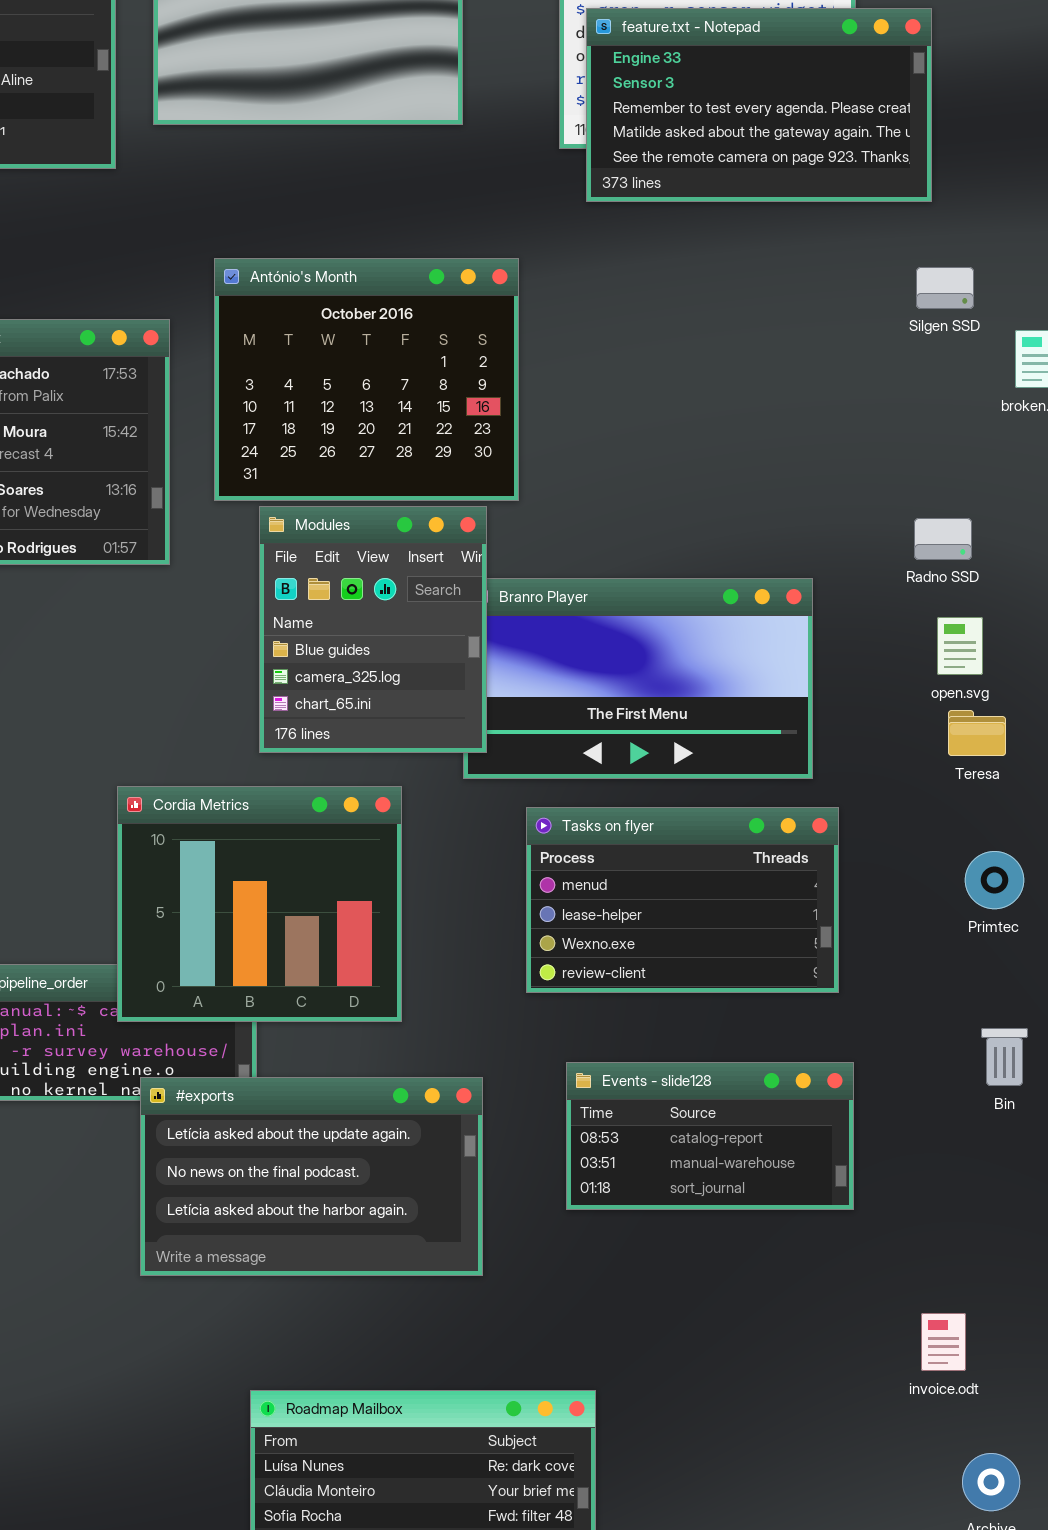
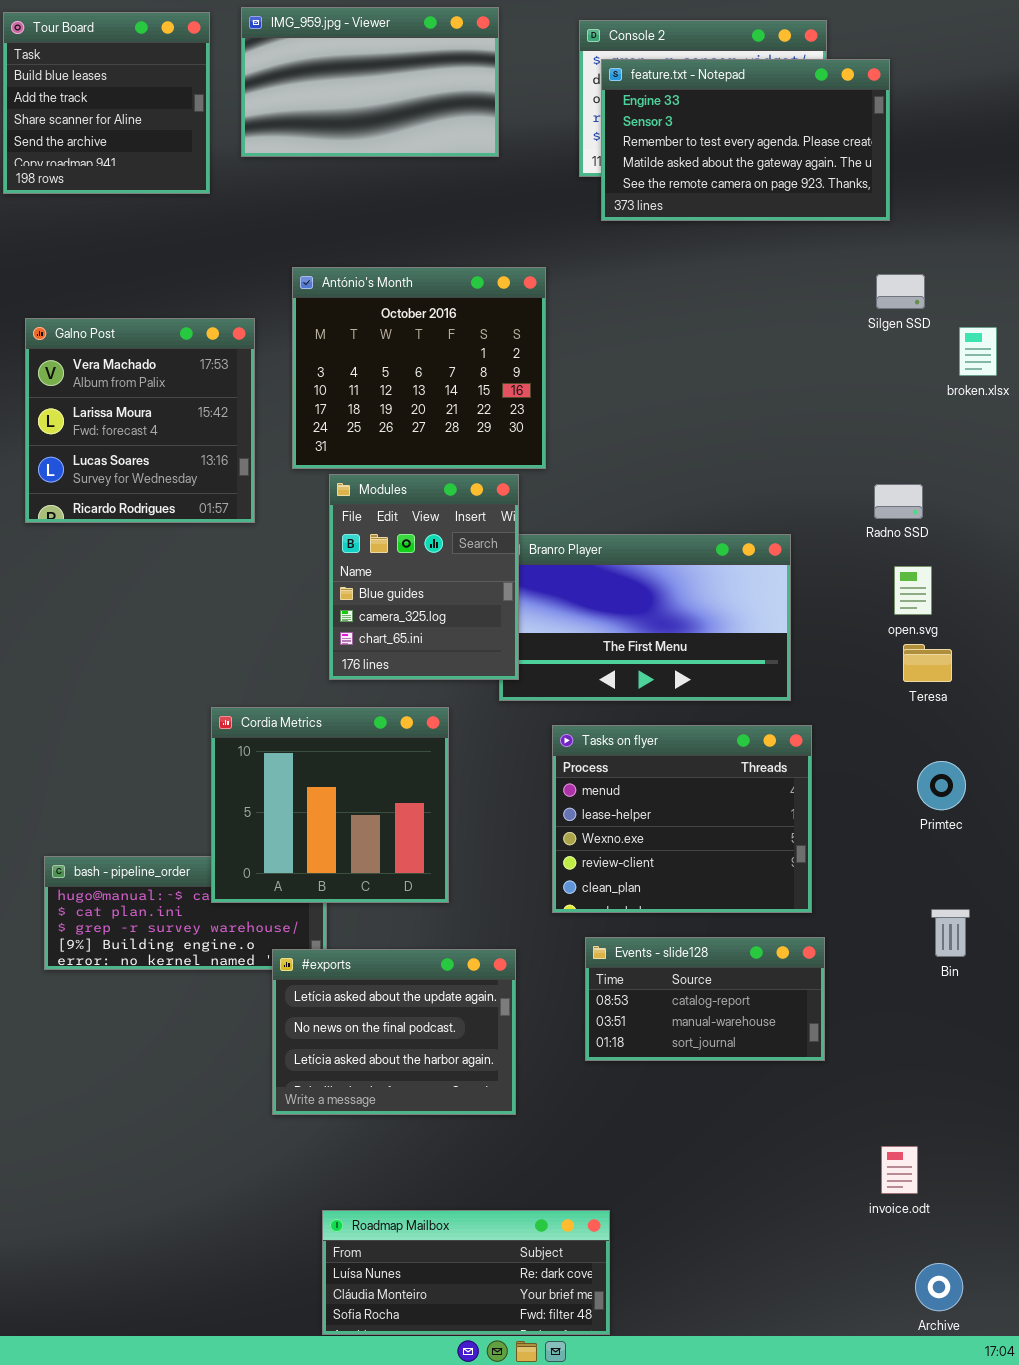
Tasks on flyer: [526,807,839,993] -> [552,725,812,913], resized
#exports: [140,1077,483,1276] -> [272,949,516,1115], resized

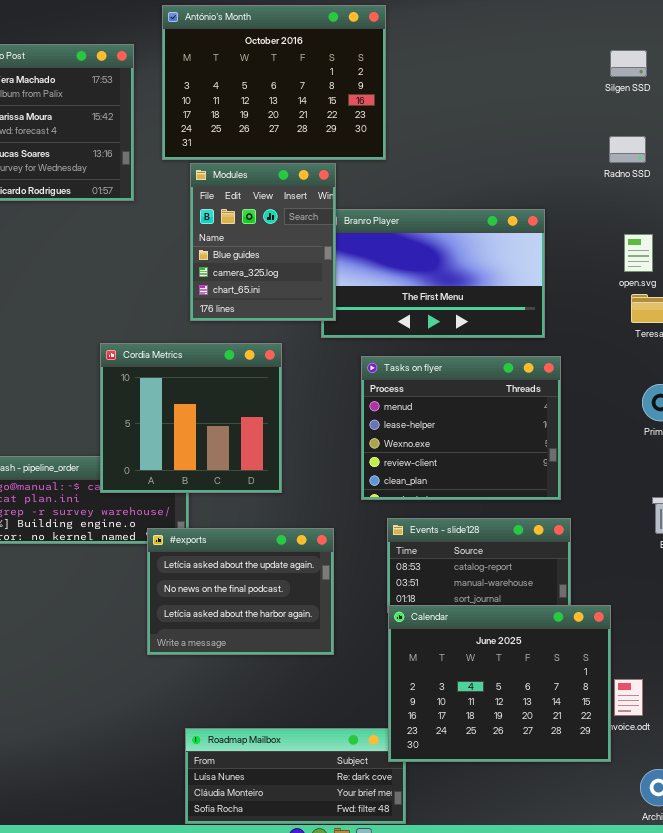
António's Month: [292,267,546,469] -> [162,5,386,160], resized
Silgen SSD: [876,274,925,309] -> [610,50,647,77], moved
Radno SSD: [874,484,923,519] -> [609,136,646,163], moved
Calendar: none -> [388,605,611,762], opened

